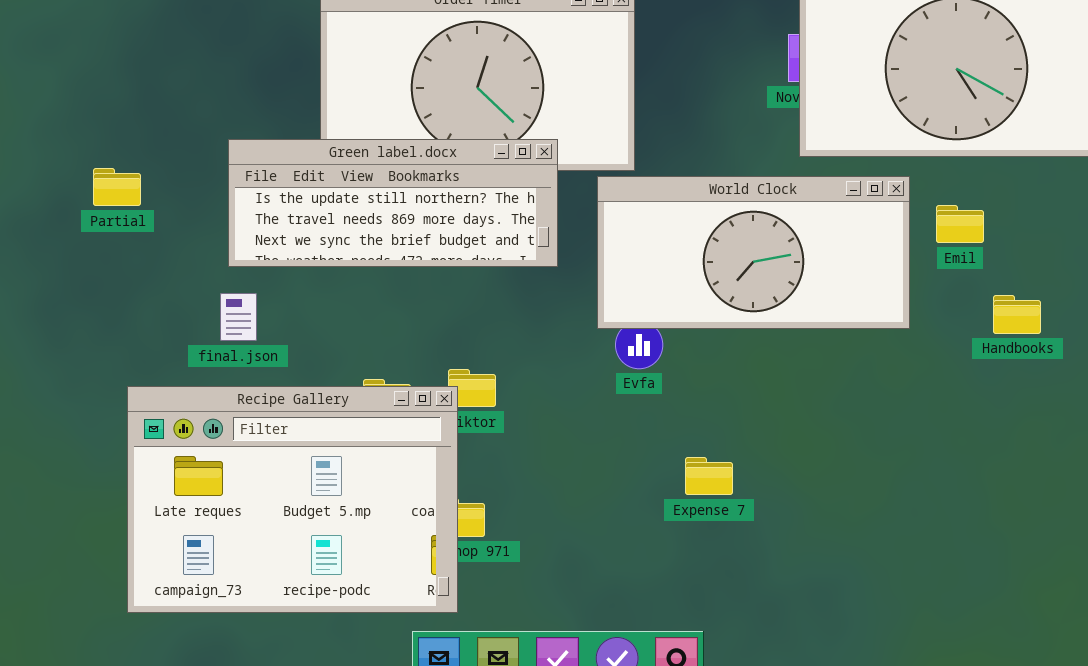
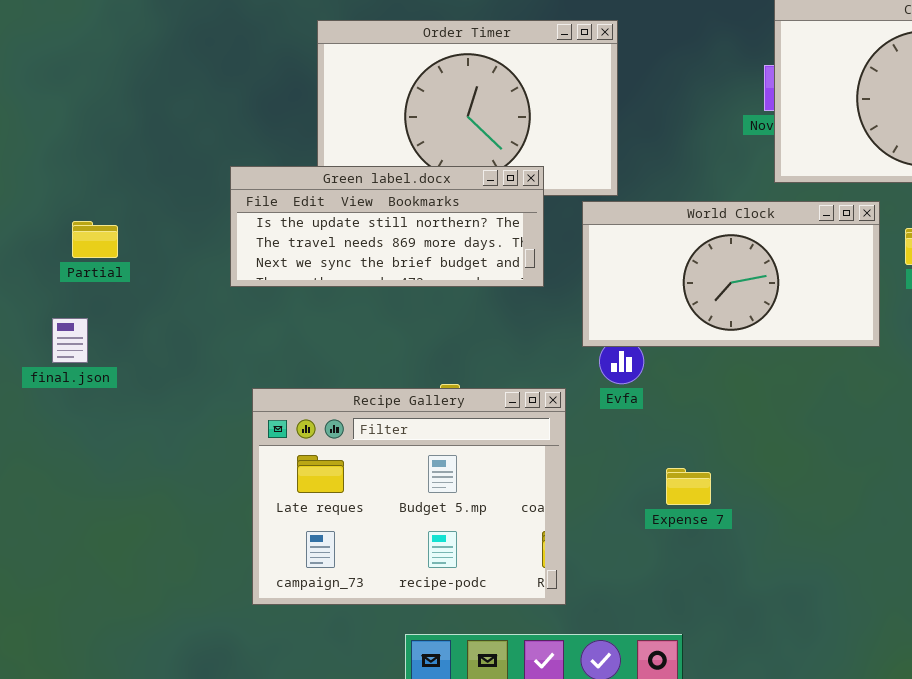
Partial: [93,168,141,206] -> [72,221,118,258], moved
final.json: [220,293,257,341] -> [52,318,88,363], moved
Recipe Gallery: [127,386,458,613] -> [252,388,566,605], moved

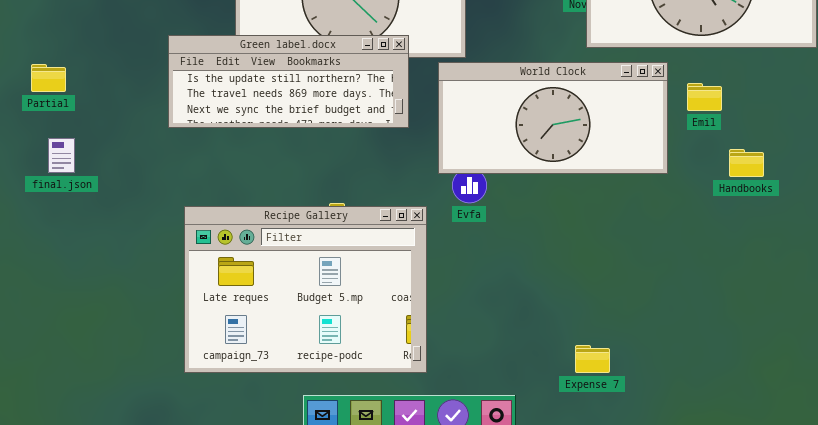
Partial: [72,221,118,258] -> [31,64,66,92], moved
final.json: [52,318,88,363] -> [48,138,75,173], moved
Expense 7: [666,468,711,505] -> [575,345,610,373], moved

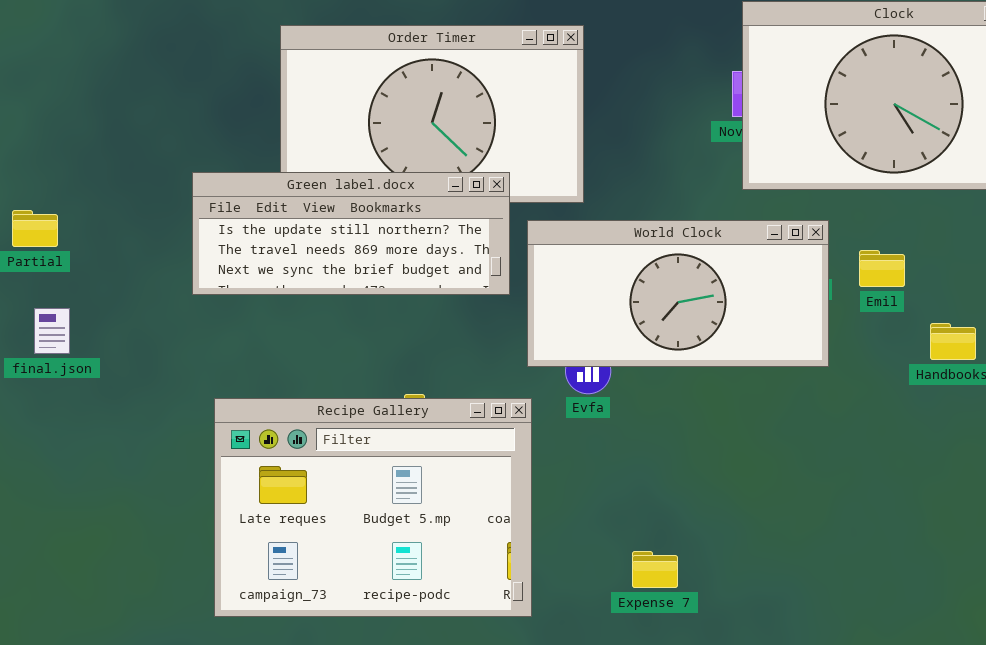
World Clock: [438,62,668,174] -> [527,220,829,367], moved
Emil: [687,83,722,111] -> [859,250,905,287], moved
Expense 7: [575,345,610,373] -> [632,551,678,588], moved

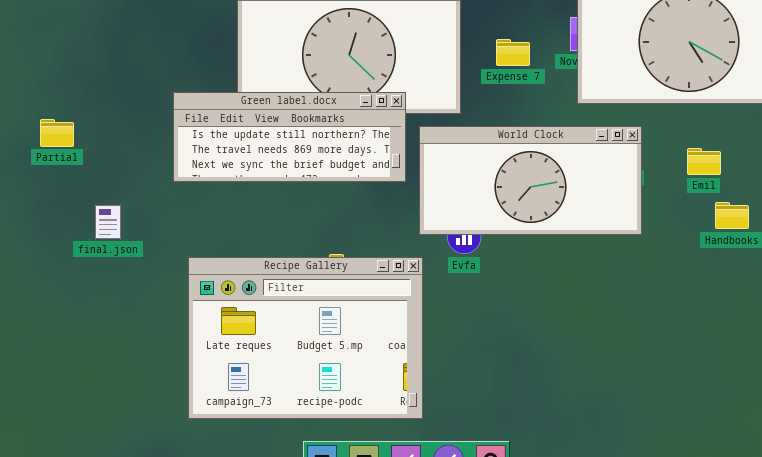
Emil: [859,250,905,287] -> [687,148,721,175], moved
final.json: [34,308,70,354] -> [95,205,121,239], moved
Expense 7: [632,551,678,588] -> [496,39,530,66], moved

